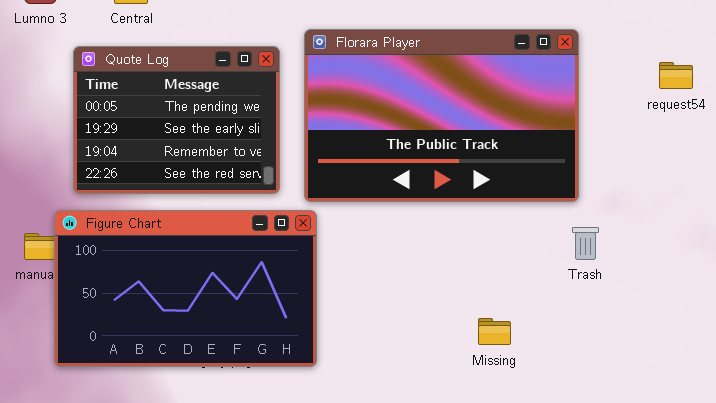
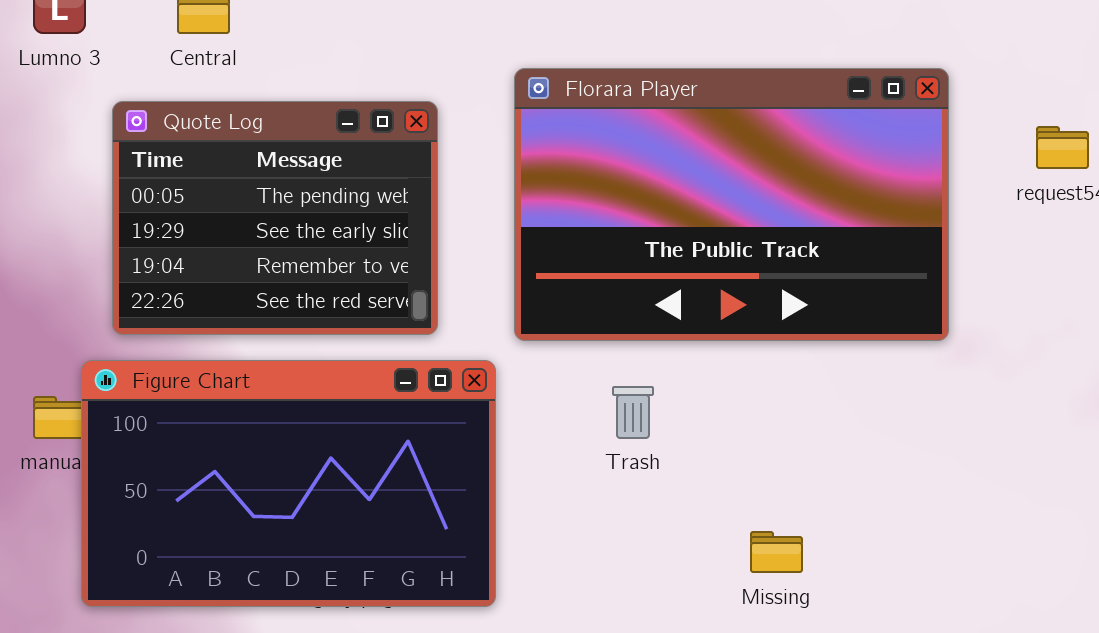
Florara Player: [304,29,579,202] -> [514,68,949,341], moved
Trash: [572,227,599,260] -> [612,386,654,439], moved

